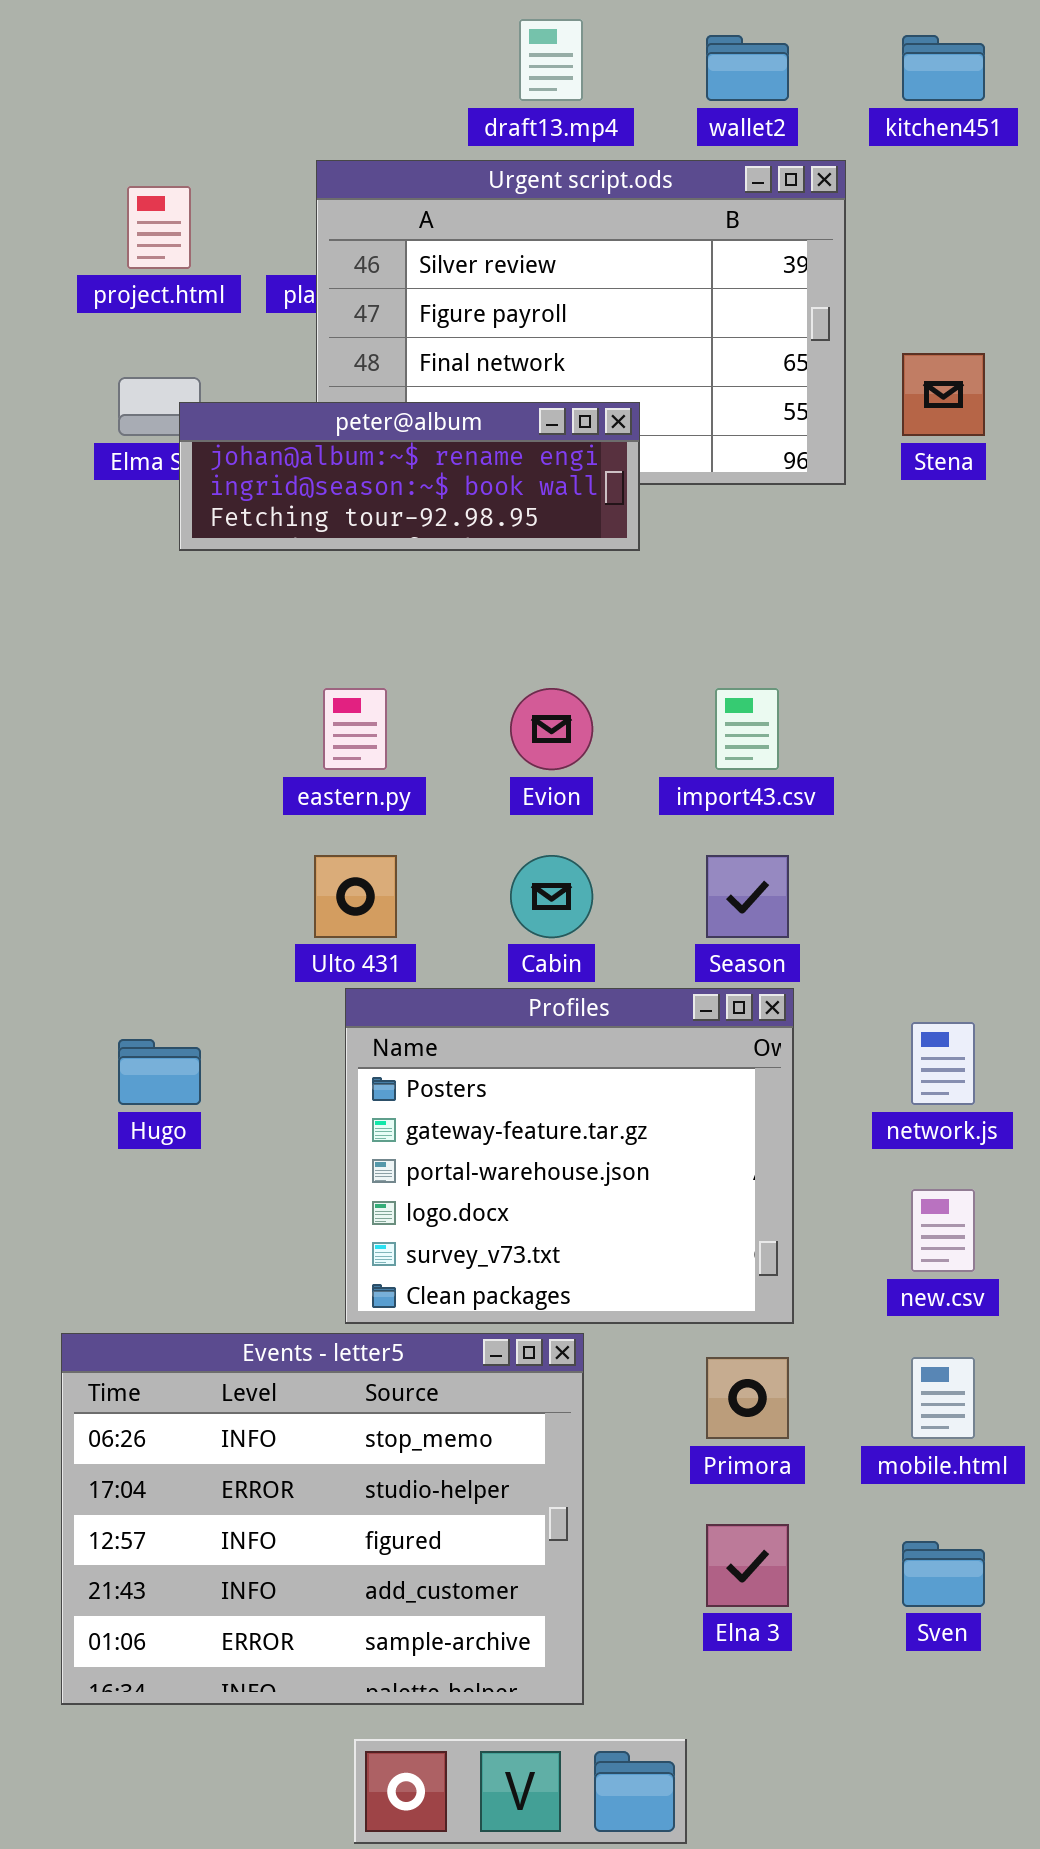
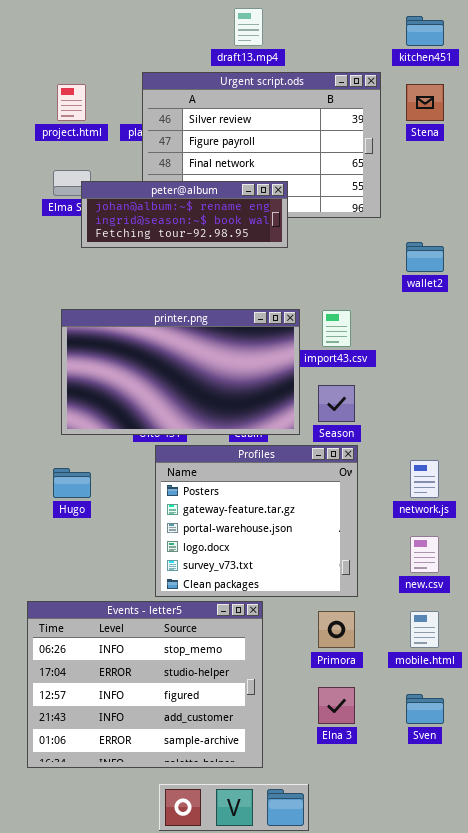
wallet2: [706,35,789,101] -> [406,242,444,272], moved
Stena: [902,353,985,436] -> [406,84,444,121], moved
printer.png: none -> [61,309,300,435], opened

